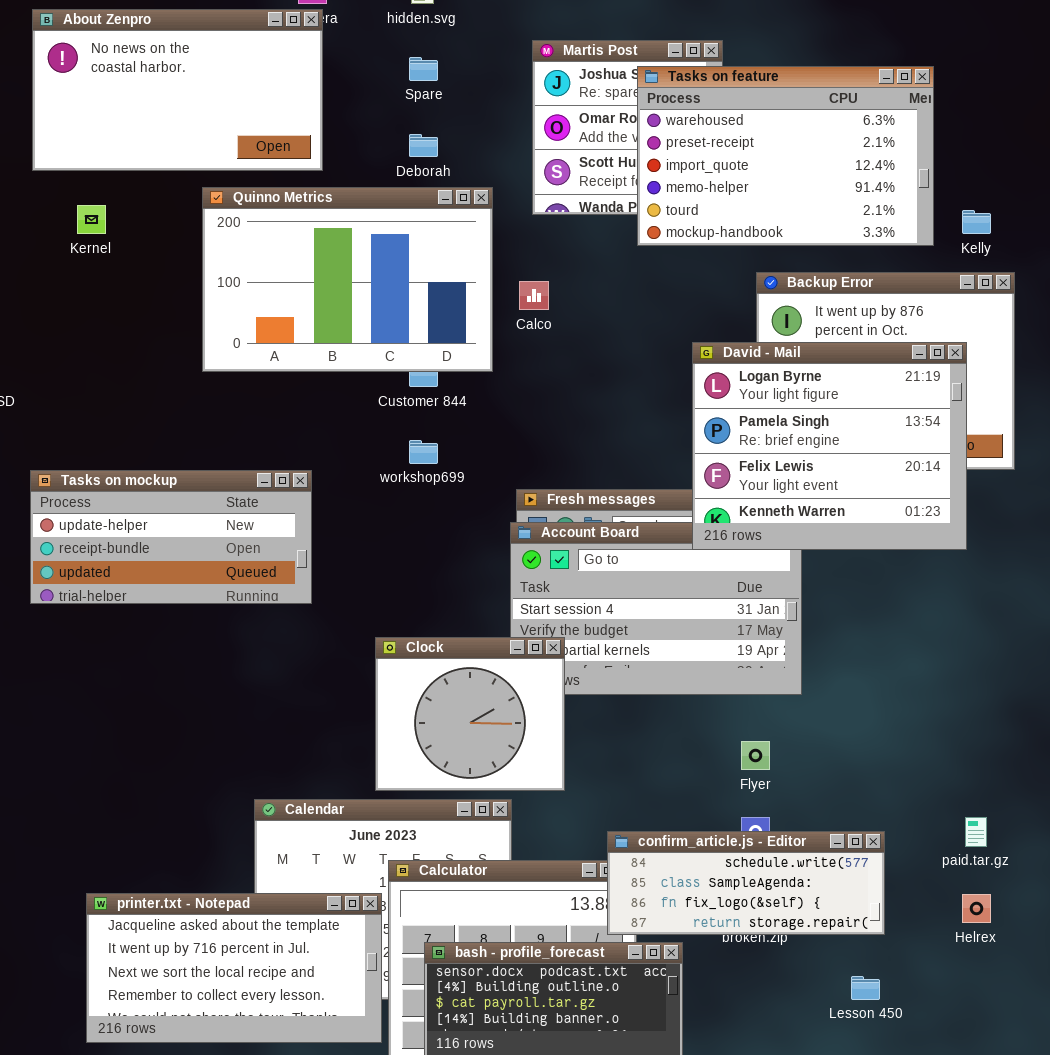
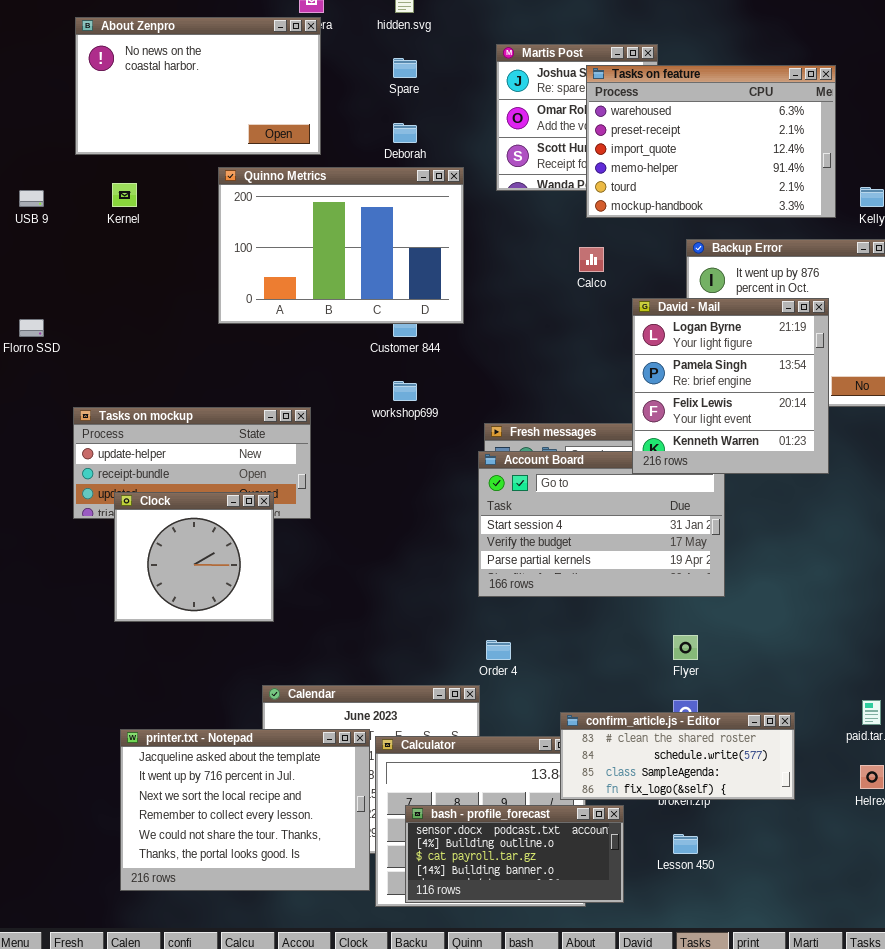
Calco: [519,281,549,310] -> [579,247,604,272], moved
David - Mail: [692,342,967,550] -> [632,298,829,474], resized
Clock: [375,637,565,791] -> [114,492,274,622], moved
confirm_article.js - Editor: [607,831,885,935] -> [560,712,795,800], scrolled up 1 row
printer.txt - Notepad: [86,893,382,1043] -> [120,729,370,891], resized
Lesson 450: [851,976,880,1000] -> [673,834,698,854], moved

